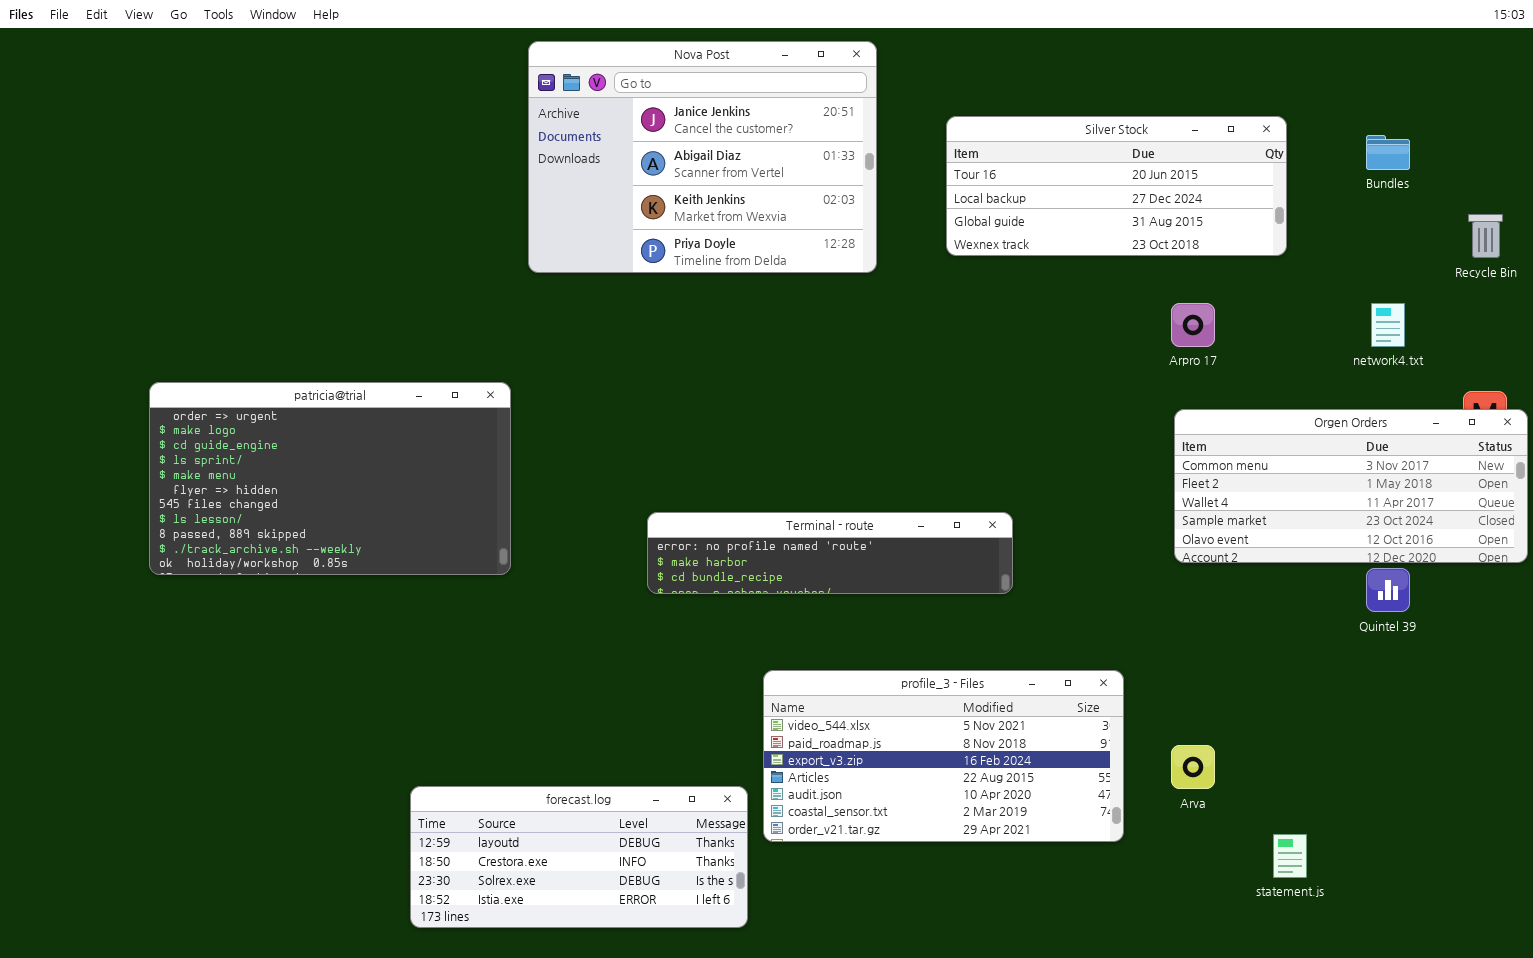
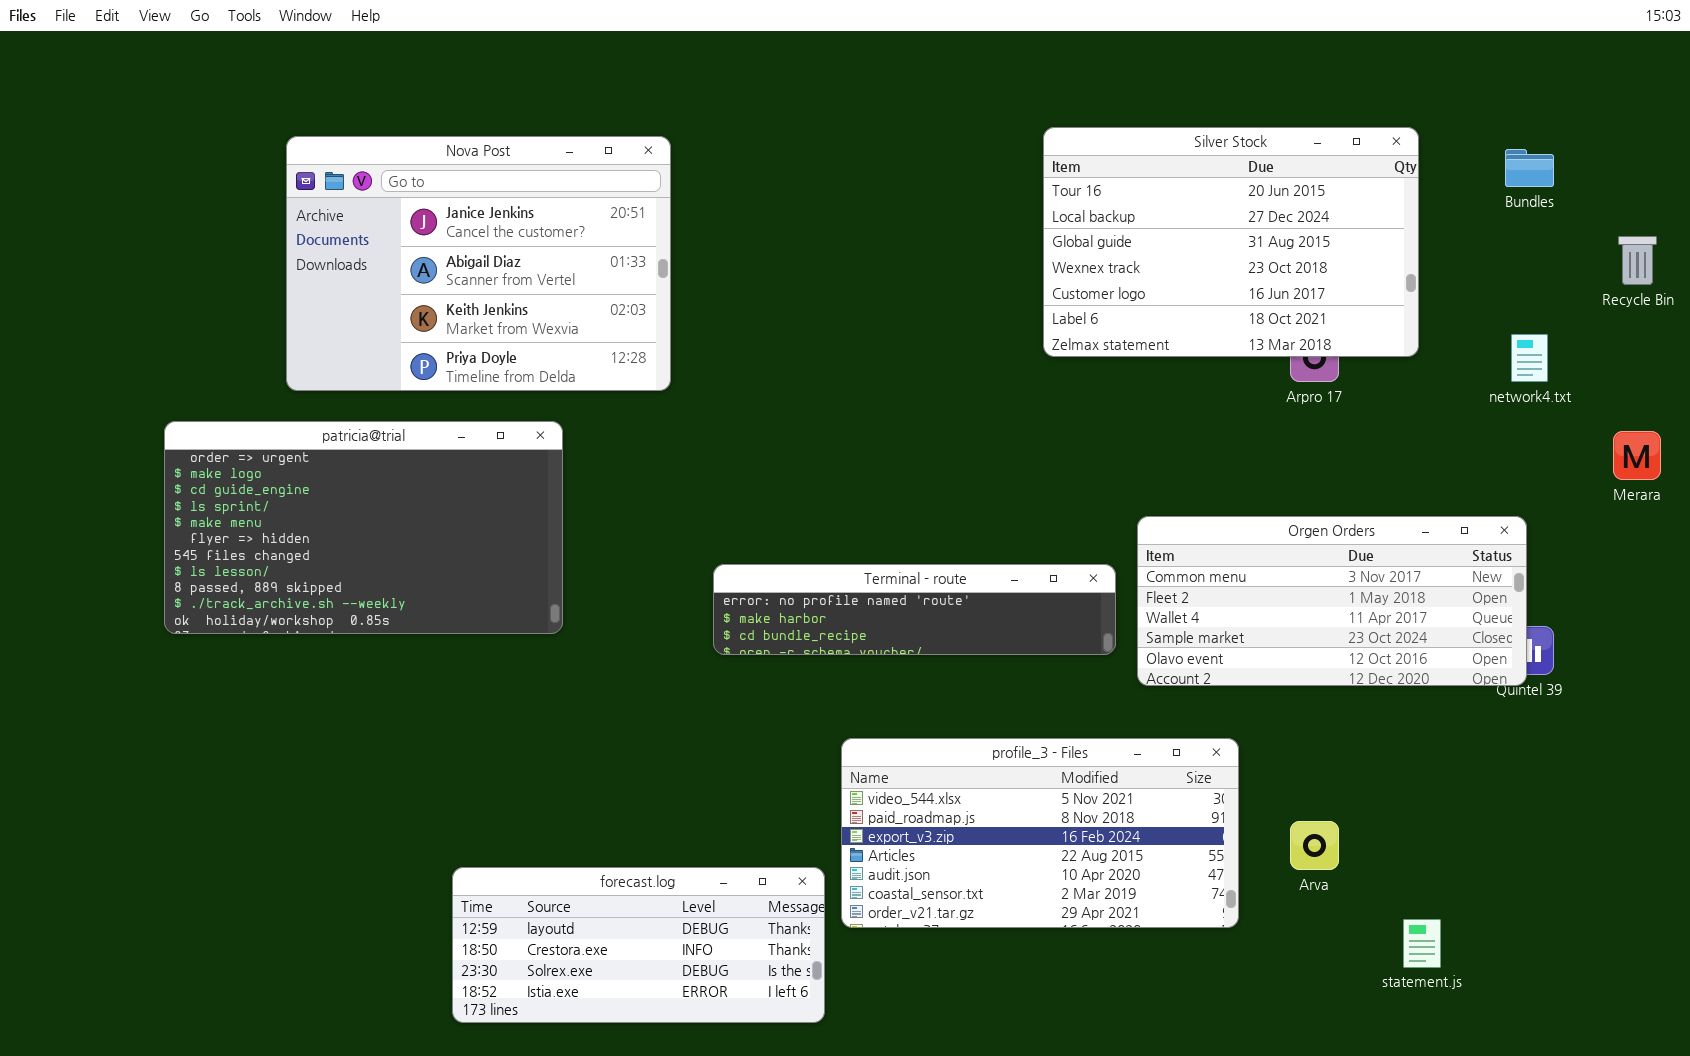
Nova Post: [528,41,877,273] -> [286,136,671,391], moved
Silver Stock: [946,116,1287,256] -> [1043,127,1419,357], resized
Orgen Orders: [1174,409,1528,563] -> [1137,516,1527,686], moved

